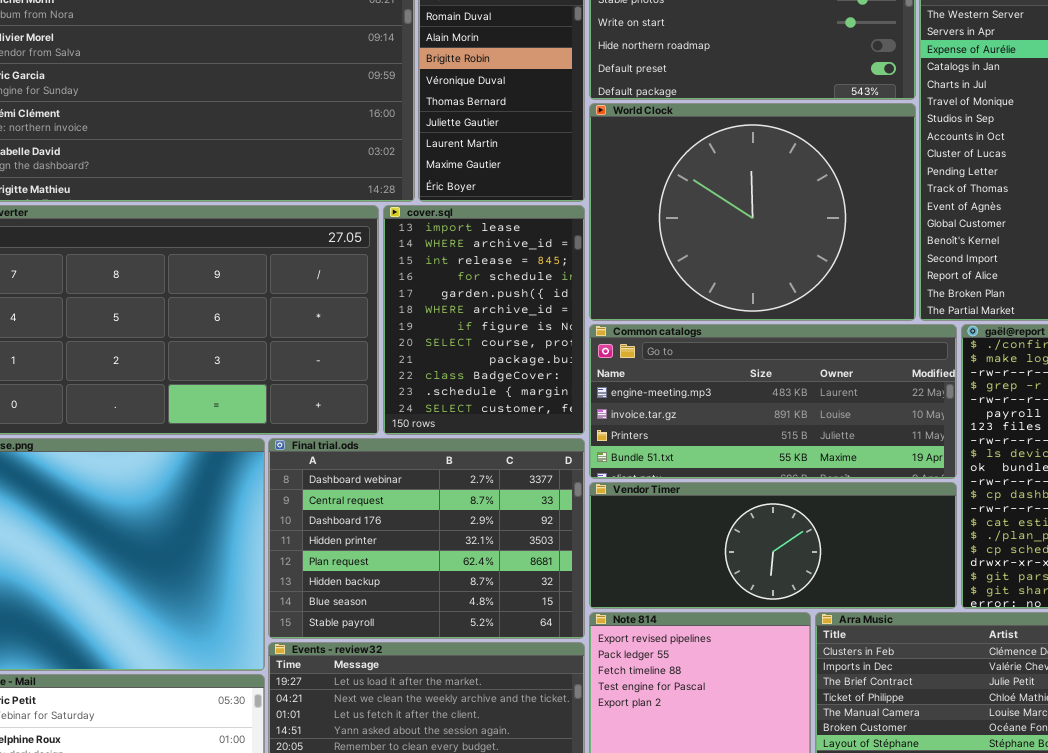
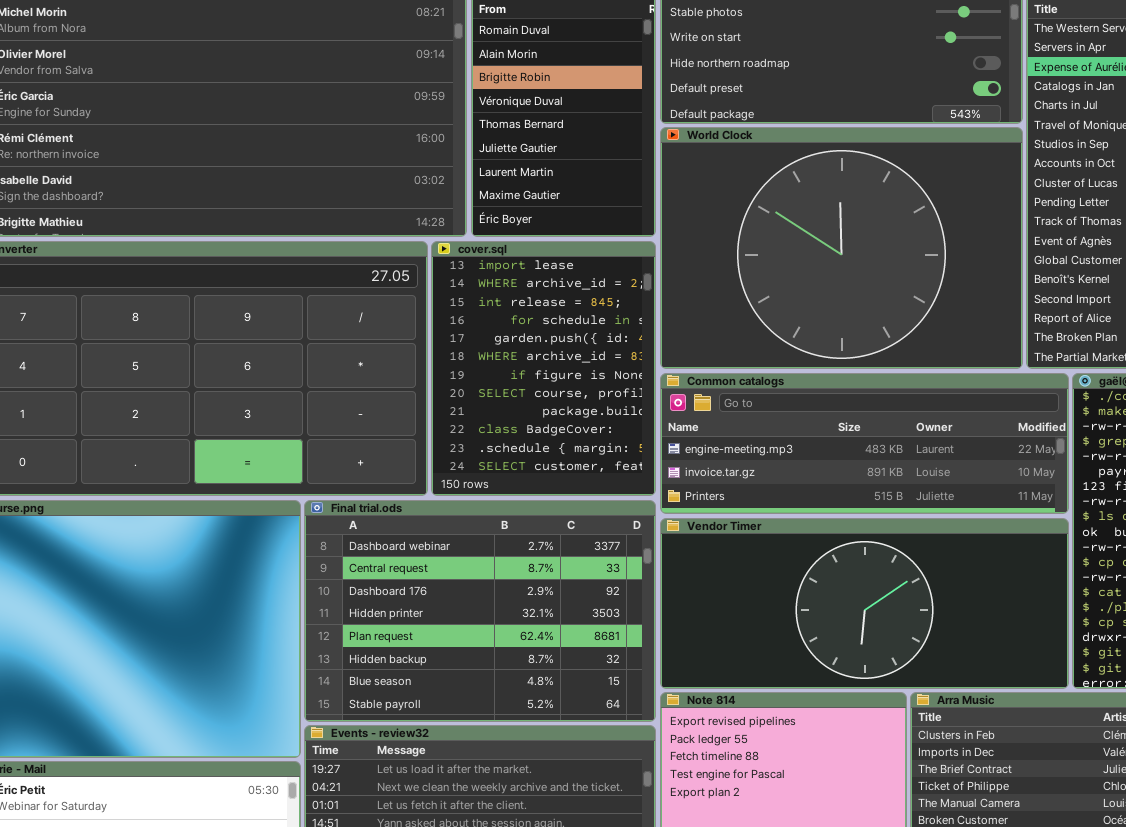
Common catalogs: [589,324,957,479] -> [660,373,1069,514], resized
Vendor Timer: [589,482,957,609] -> [660,518,1069,689], resized

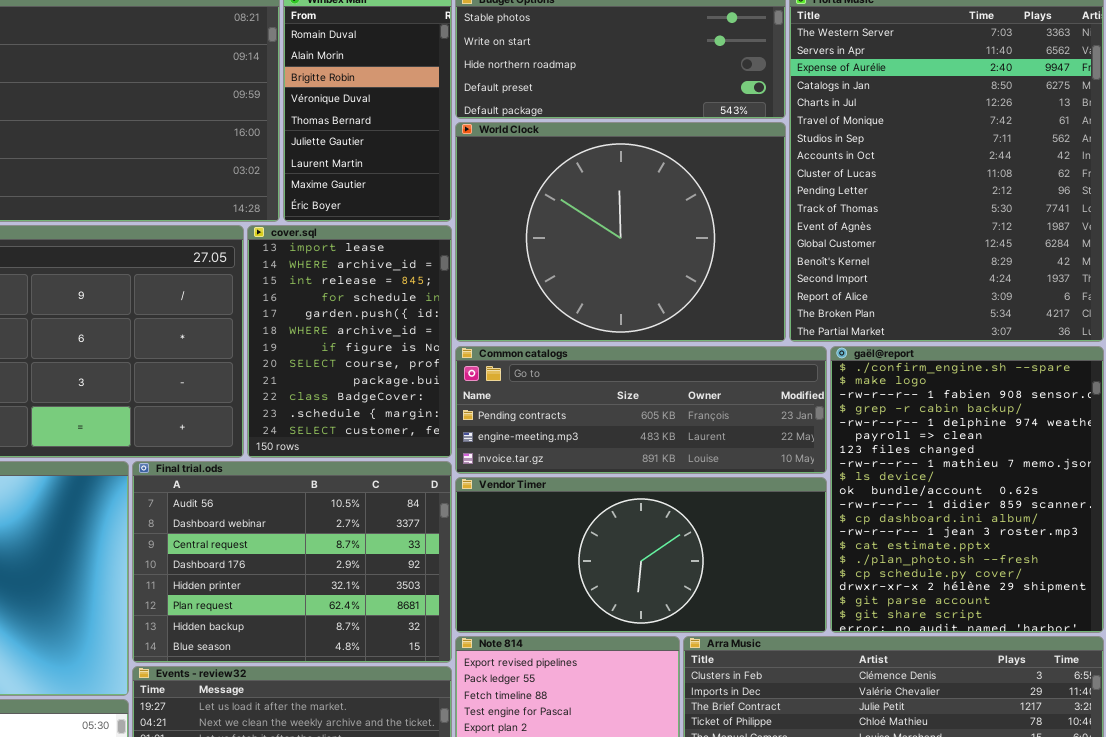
Common catalogs: [660,373,1069,514] -> [455,346,827,474], scrolled up 1 row
Final trial.ods: [304,500,656,722] -> [132,461,452,663], scrolled up 1 row

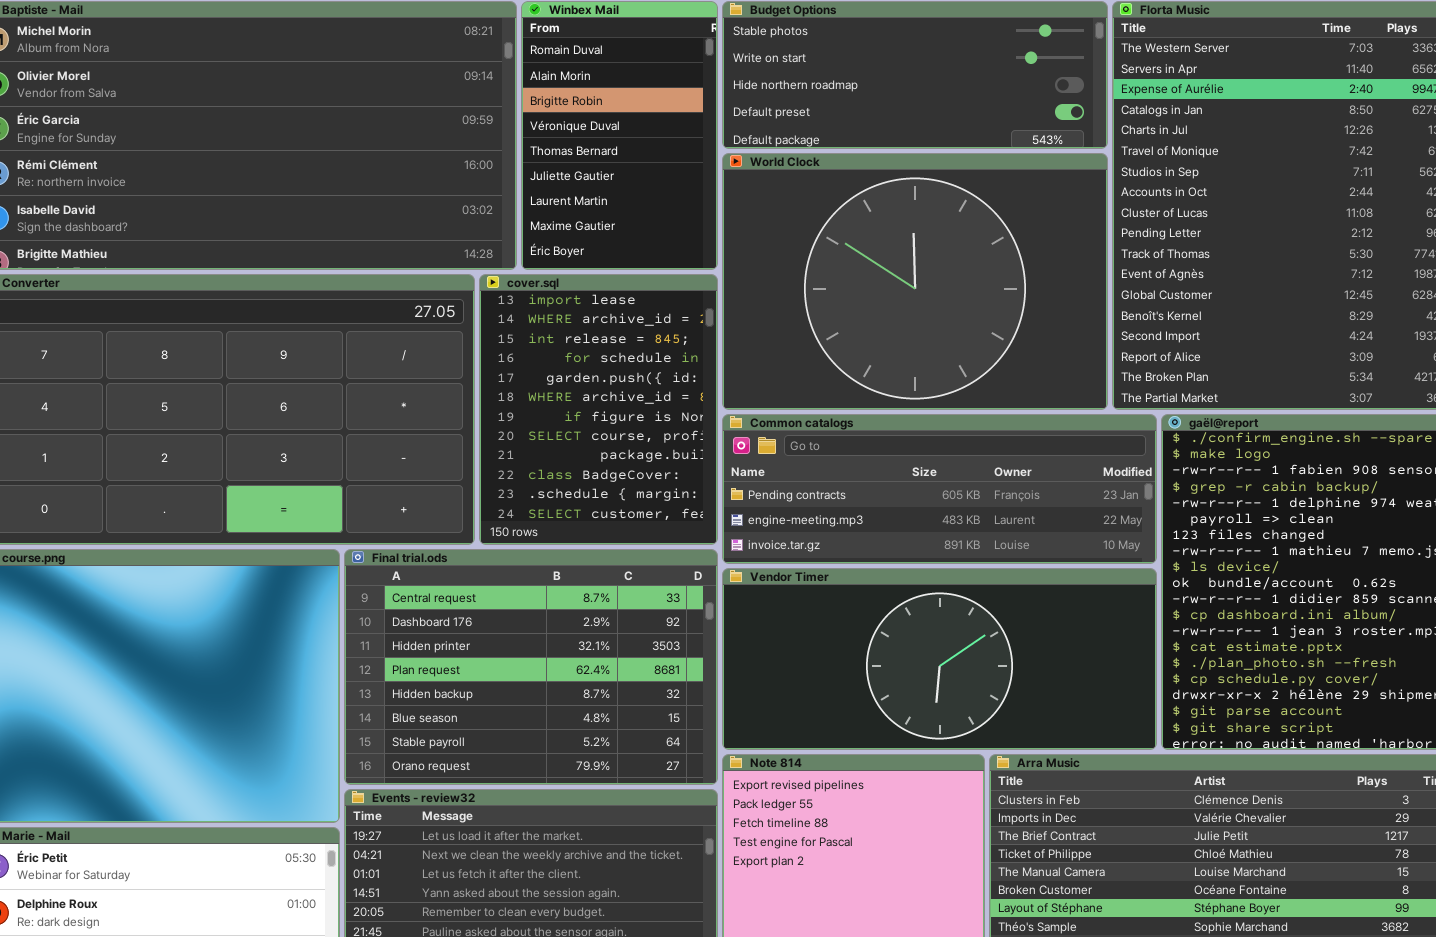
Final trial.ods: [132,461,452,663] -> [344,549,718,785], scrolled down 2 rows

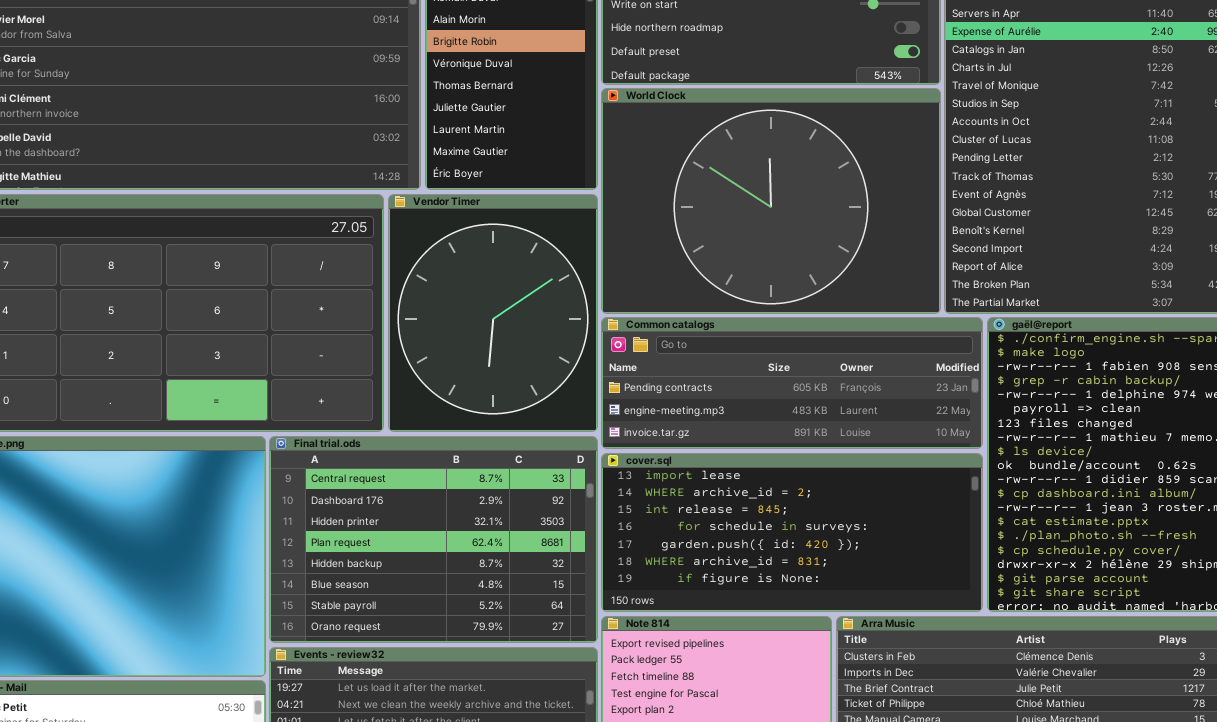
cover.sql: [479,274,718,545] -> [601,453,983,612], moved, resized
Vendor Timer: [722,568,1157,750] -> [388,194,598,432], moved, resized

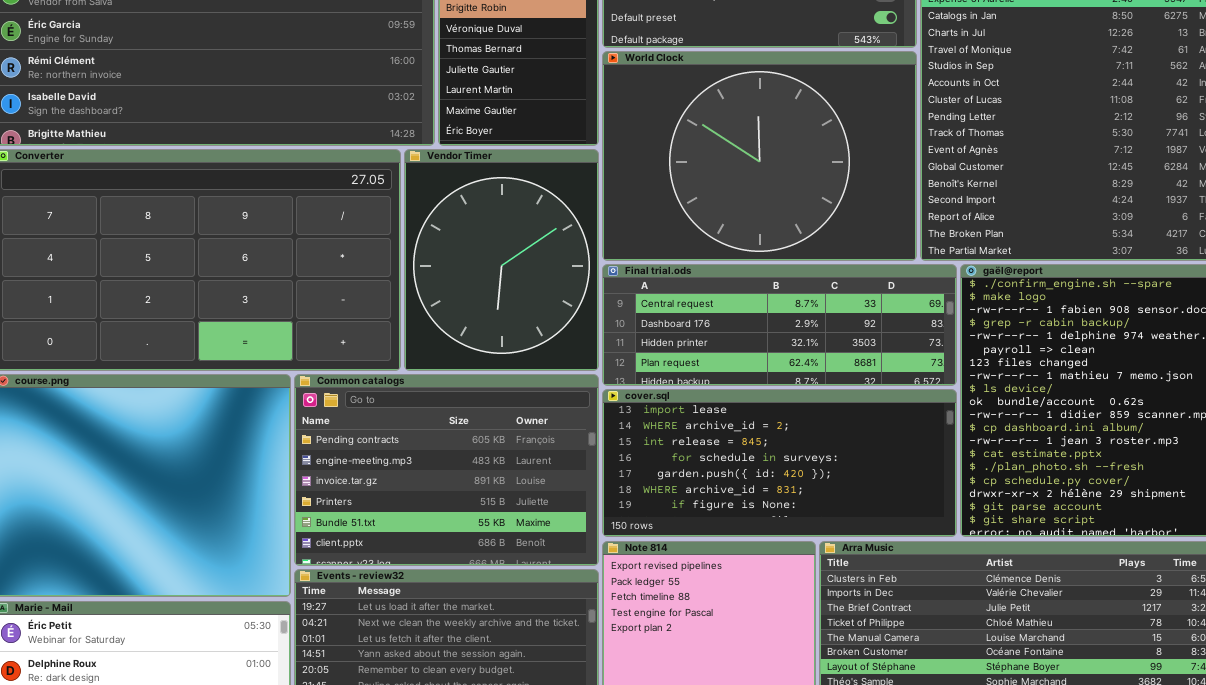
Common catalogs: [601,317,983,449] -> [294,374,599,566], moved, resized
Final trial.ods: [269,436,598,643] -> [602,264,957,386], moved, resized

